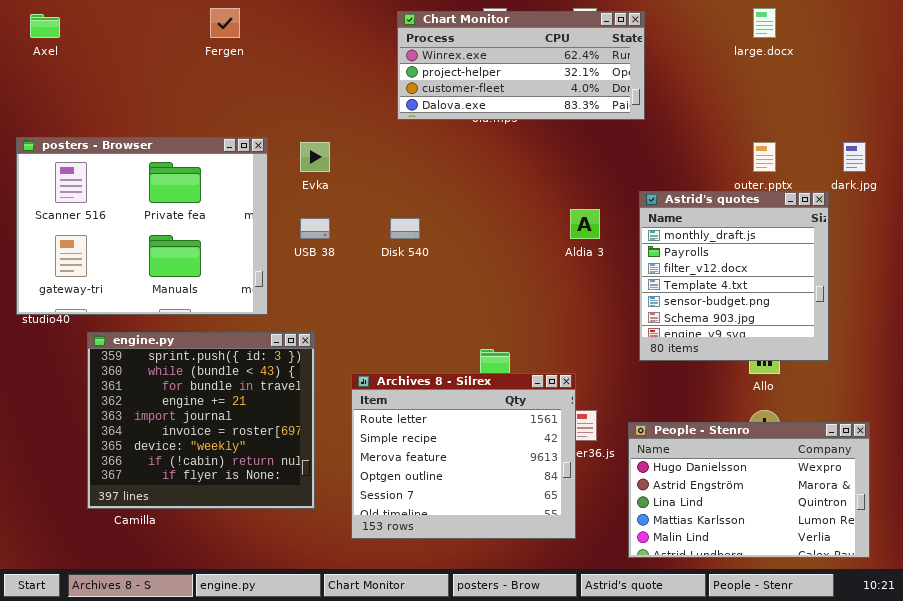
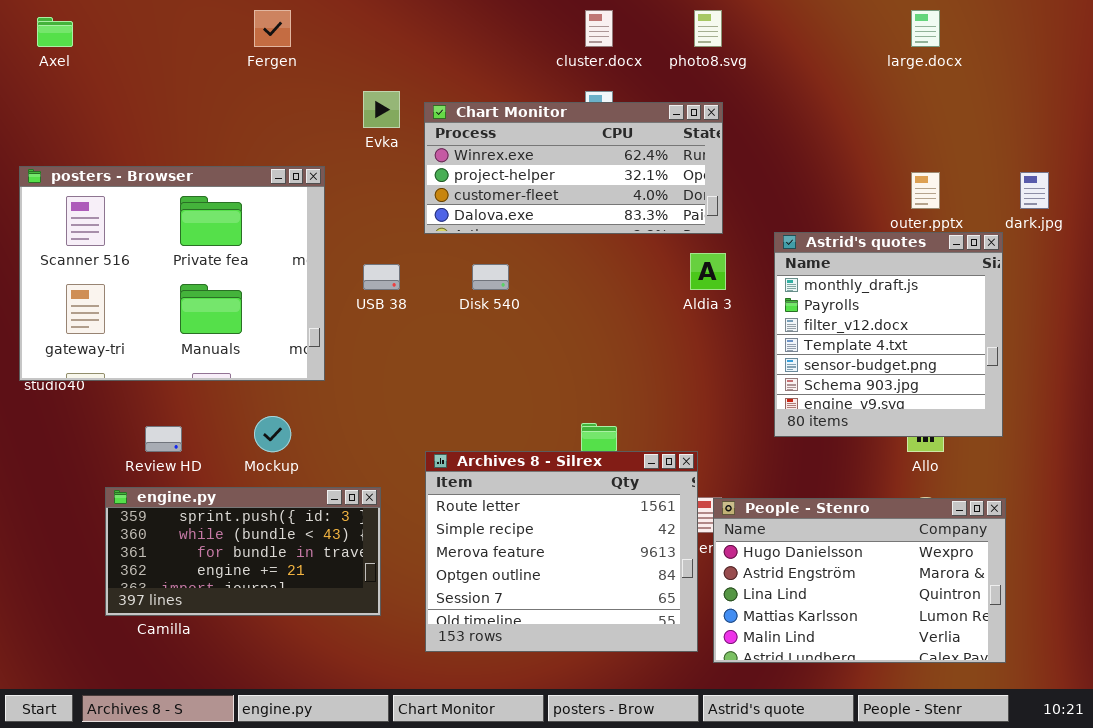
Chart Monitor: [397,11,645,120] -> [424,102,723,234], moved
Evka: [300,142,330,172] -> [363,91,400,128], moved
engine.py: [87,332,315,509] -> [105,487,381,616], resized
People - Stenro: [628,422,870,558] -> [713,498,1006,663], moved

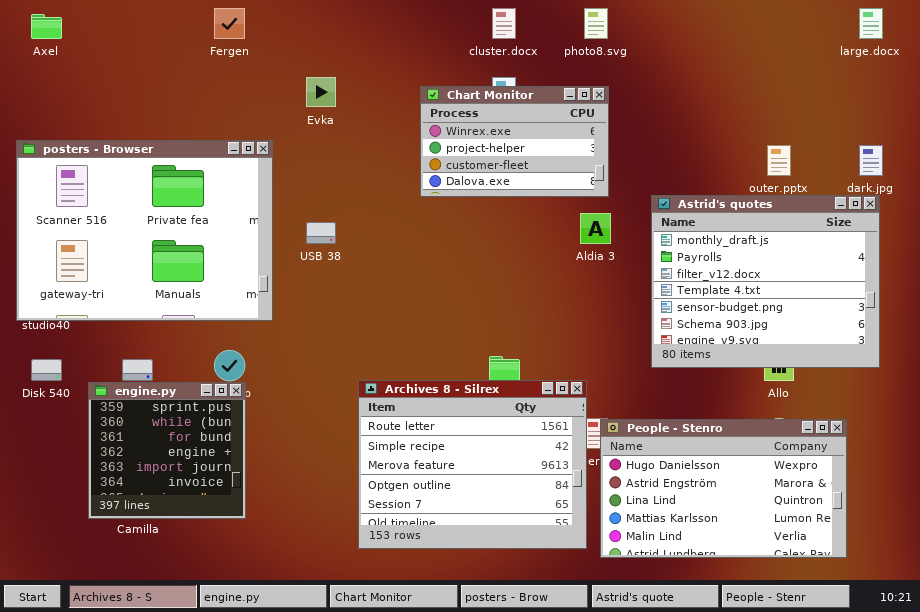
large.docx: [911,10,940,47] -> [859,8,883,39], moved
Chart Monitor: [424,102,723,234] -> [420,86,609,197], resized
Astrid's quotes: [774,232,1003,437] -> [651,195,880,368], resized
Disk 540: [472,264,509,290] -> [31,359,62,381], moved
engine.py: [105,487,381,616] -> [88,382,246,519], resized

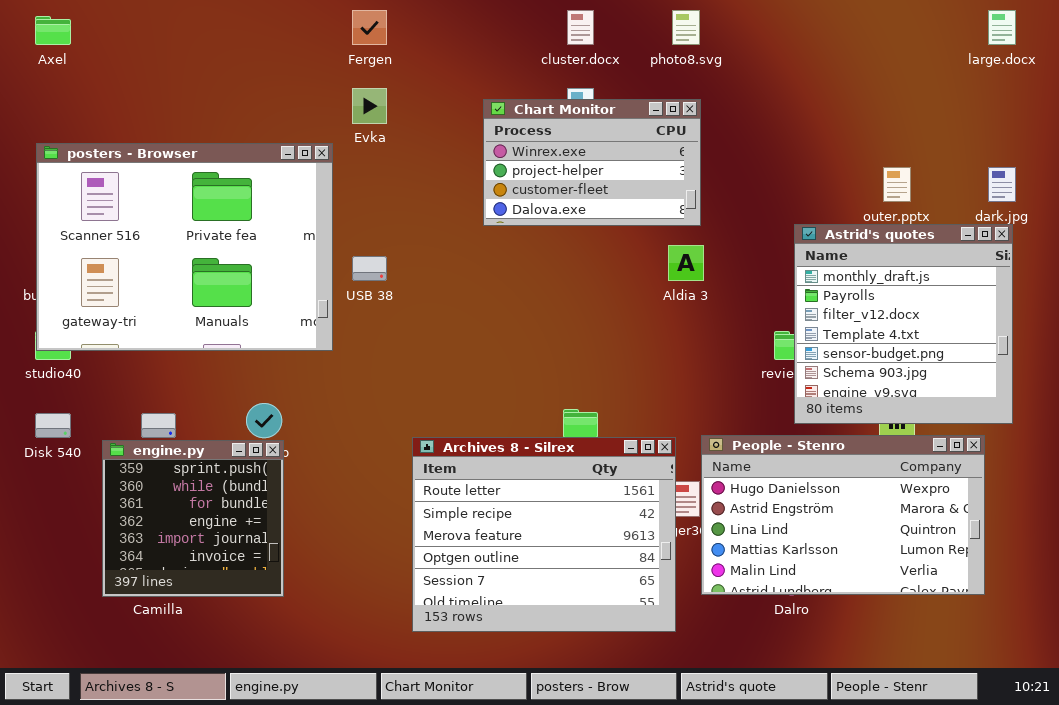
Fergen: [214,8,245,39] -> [352,10,387,45], moved
posters - Browser: [16,140,273,321] -> [36,143,333,351], moved
Astrid's quotes: [651,195,880,368] -> [794,224,1013,424], resized
People - Stenro: [600,419,847,558] -> [701,435,985,595], moved

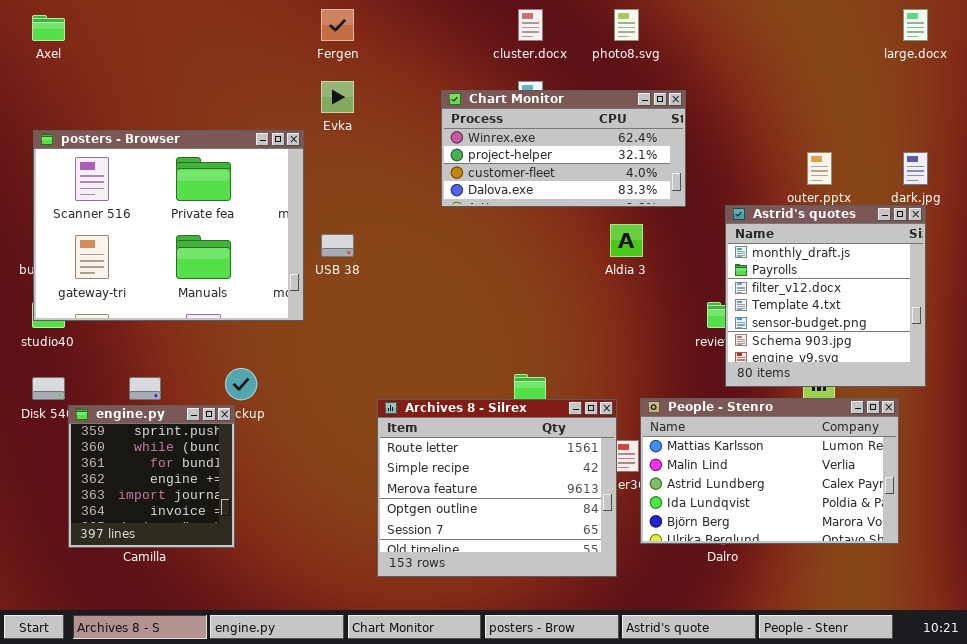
Chart Monitor: [483,99,701,226] -> [441,90,686,207], resized
People - Stenro: [701,435,985,595] -> [640,398,899,544], scrolled down 3 rows
engine.py: [102,440,284,597] -> [68,405,235,548], moved

